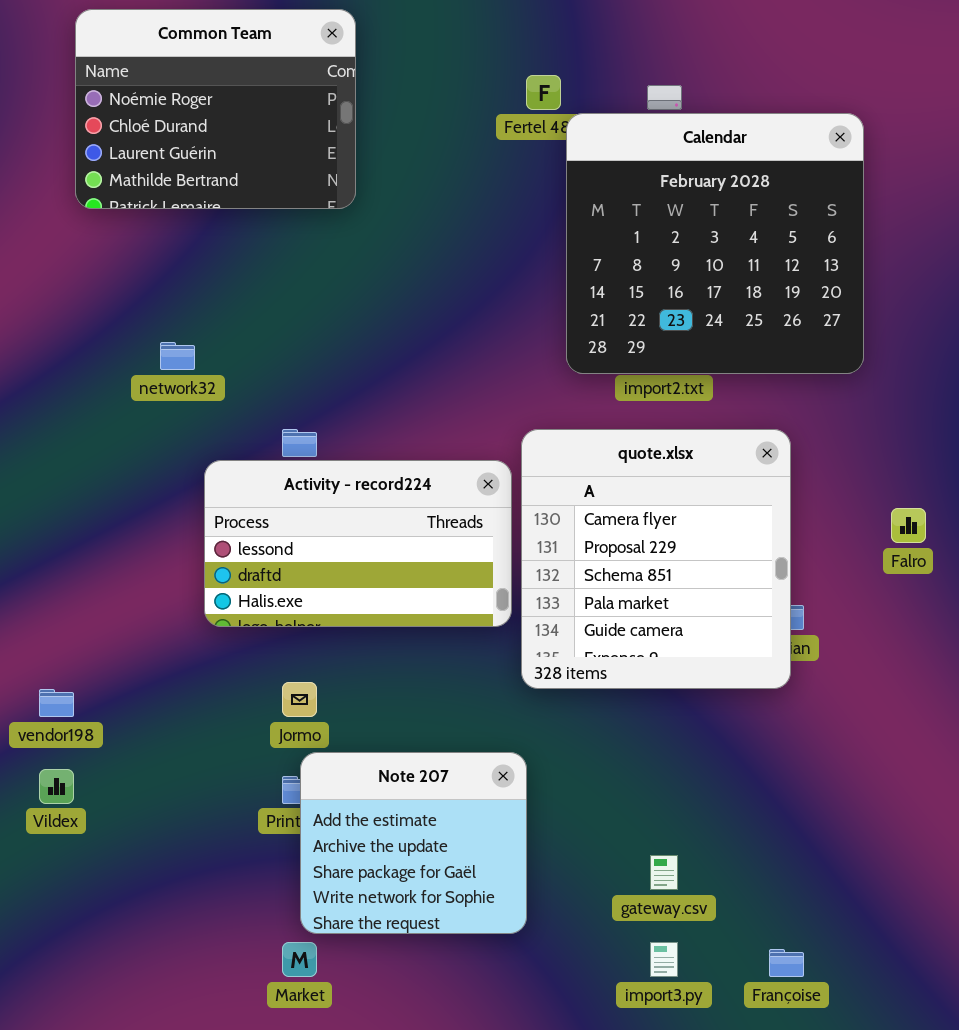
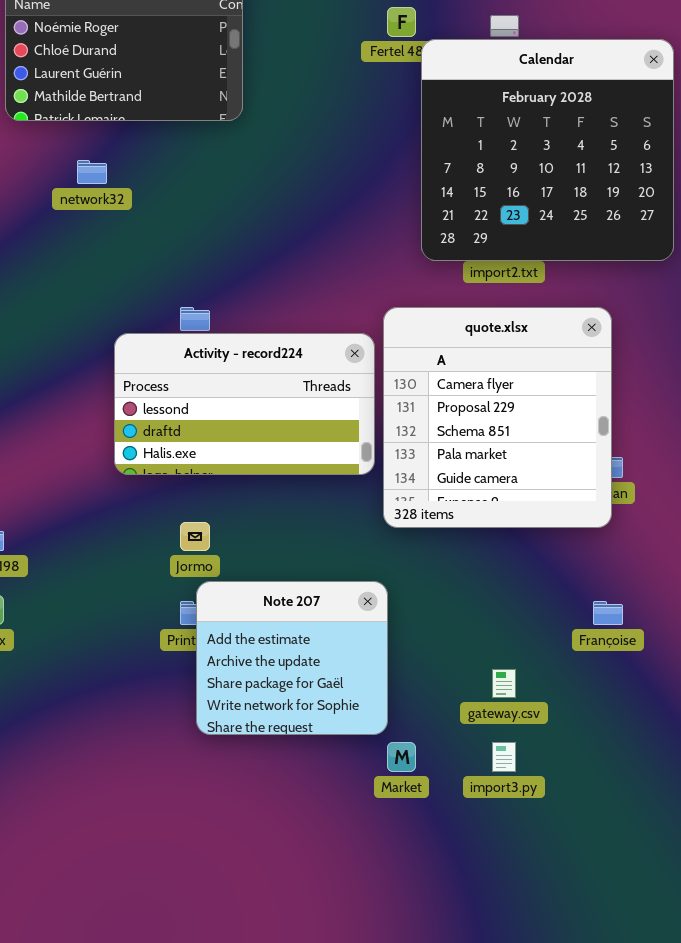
network32: [160,342,195,370] -> [77,160,107,184], moved
Market: [282,942,317,977] -> [387,742,416,772], moved
Françoise: [769,949,804,977] -> [593,601,623,625], moved

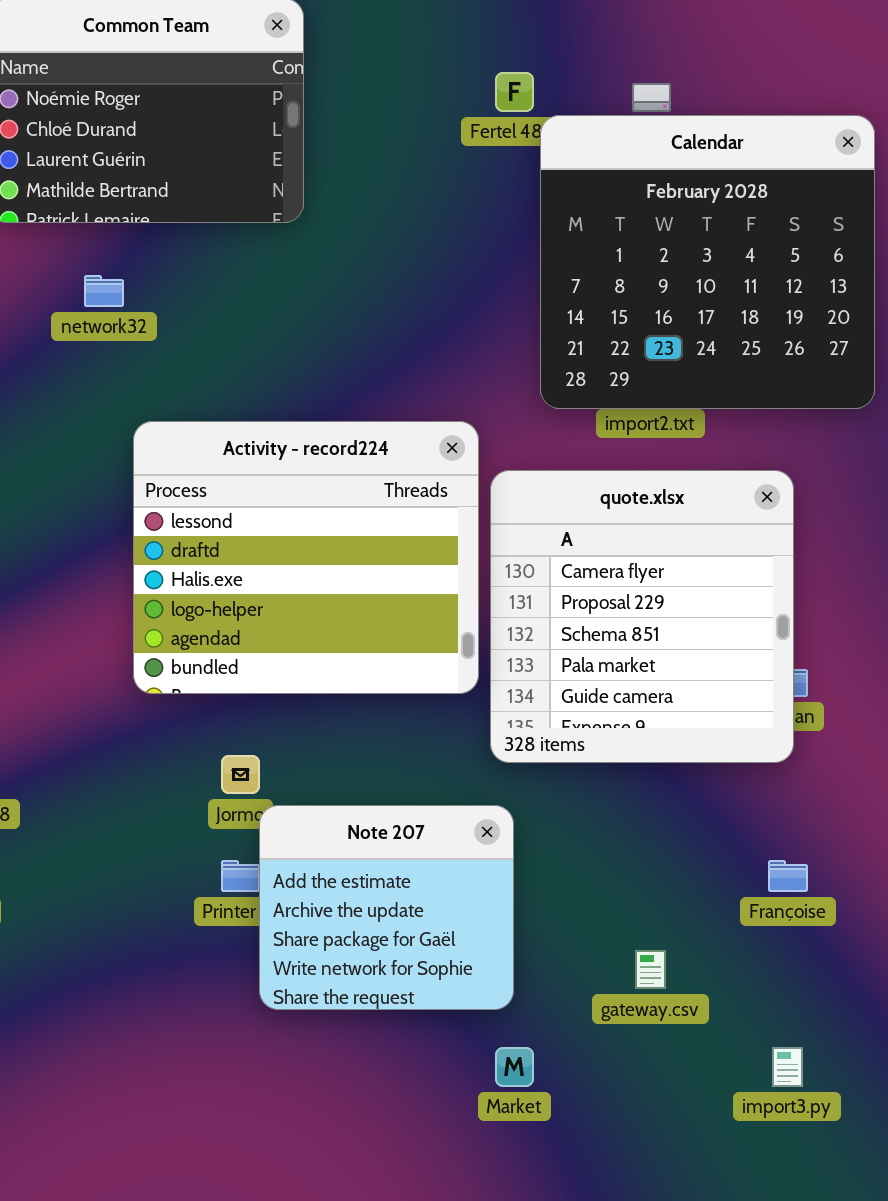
Activity - record224: [114,333,375,475] -> [133,421,479,694], resized
Note 207: [196,581,388,735] -> [259,805,514,1010], moved
import3.py: [492,742,516,772] -> [772,1047,803,1087], moved

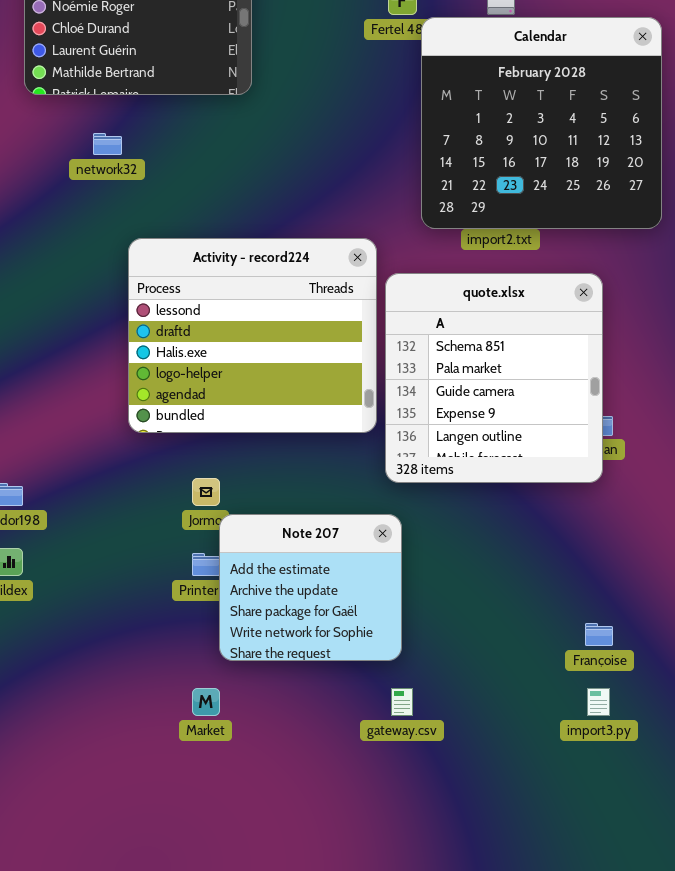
quote.xlsx: [490,470,794,763] -> [385,273,603,483], scrolled down 2 rows
Françoise: [768,860,808,892] -> [585,623,613,646], moved
gateway.csv: [635,950,666,989] -> [391,688,413,716], moved
Market: [495,1047,534,1087] -> [192,688,220,716], moved

